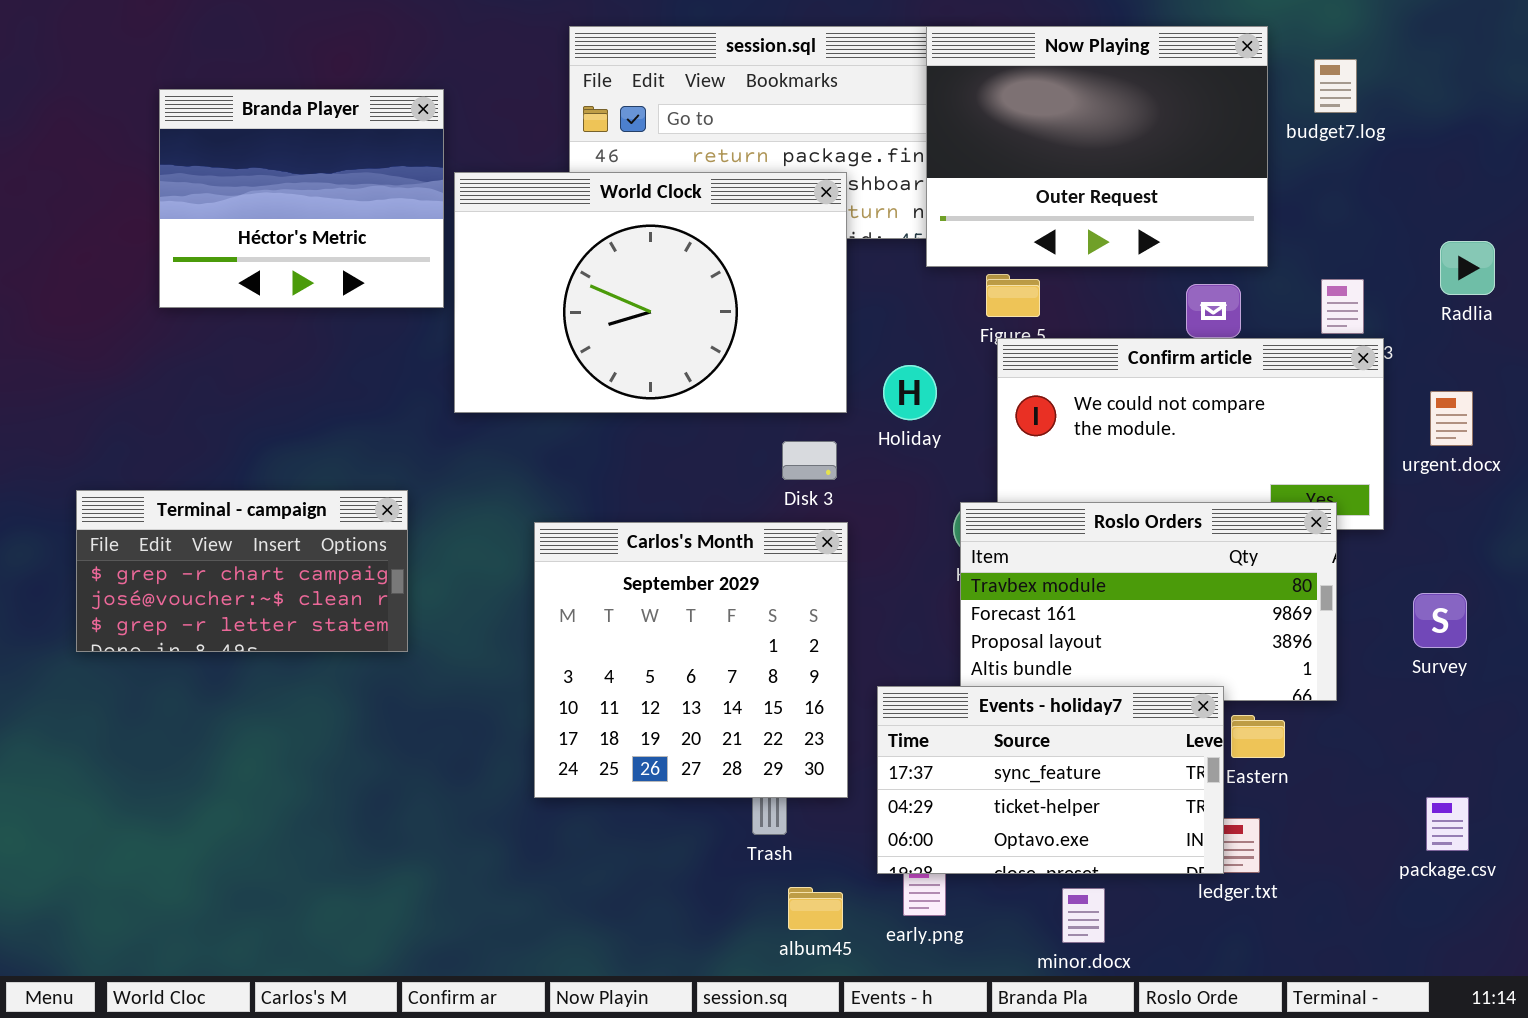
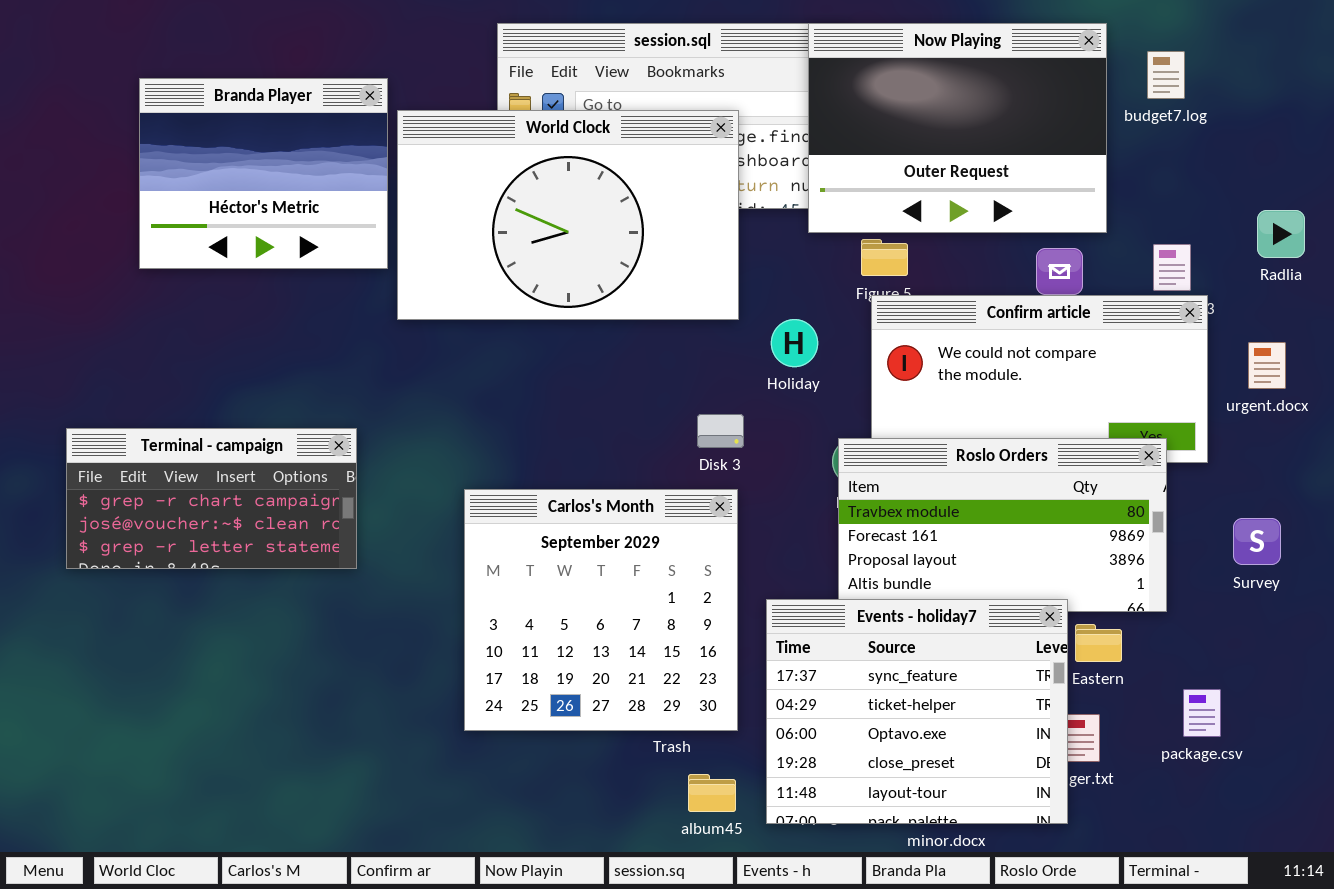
World Clock: [454,172,847,413] -> [397,110,739,320], moved
Disk 3: [782,441,837,480] -> [697,414,744,448], moved
Carlos's Month: [534,522,848,798] -> [464,489,738,731], moved
Events - holiday7: [877,686,1224,874] -> [766,599,1068,824], resized
package.csv: [1426,797,1469,851] -> [1183,689,1221,737], moved

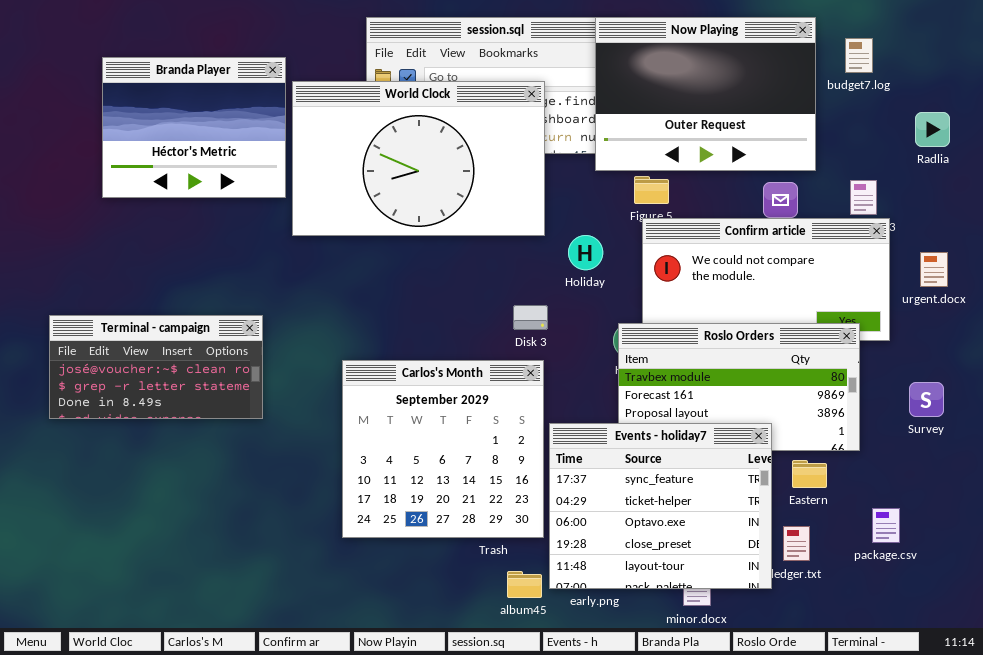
Radlia: [1257,210,1305,258] -> [915,112,950,147], moved
Terminal - campaign: [66,428,357,569] -> [49,315,263,419], scrolled down 1 row
Events - holiday7: [766,599,1068,824] -> [549,423,772,589], moved

